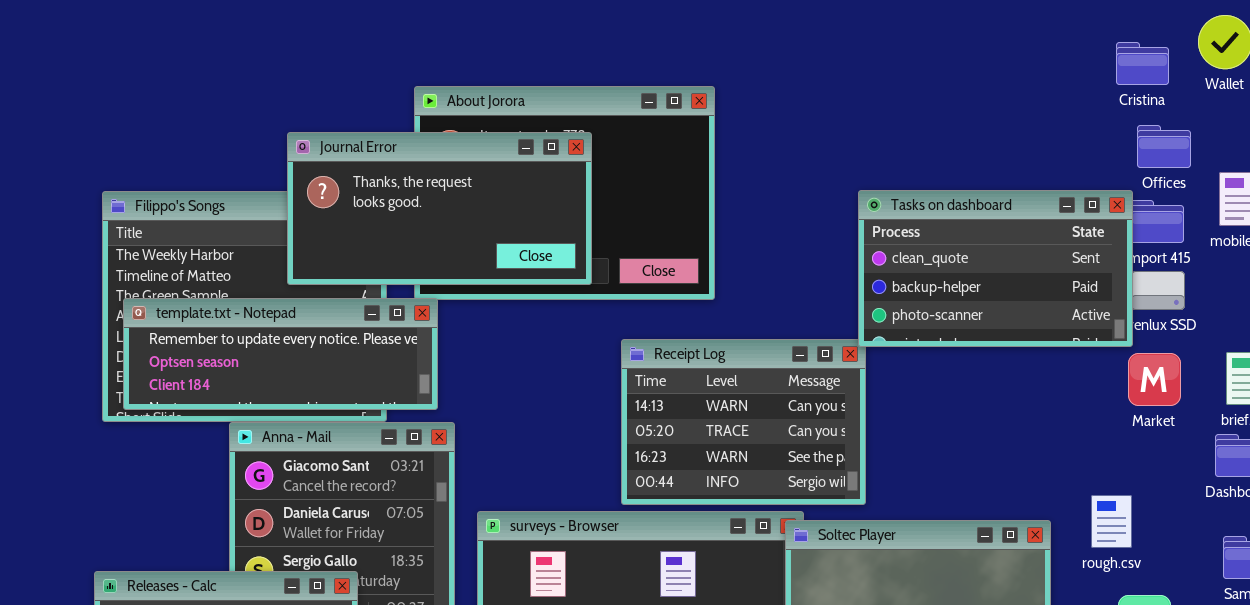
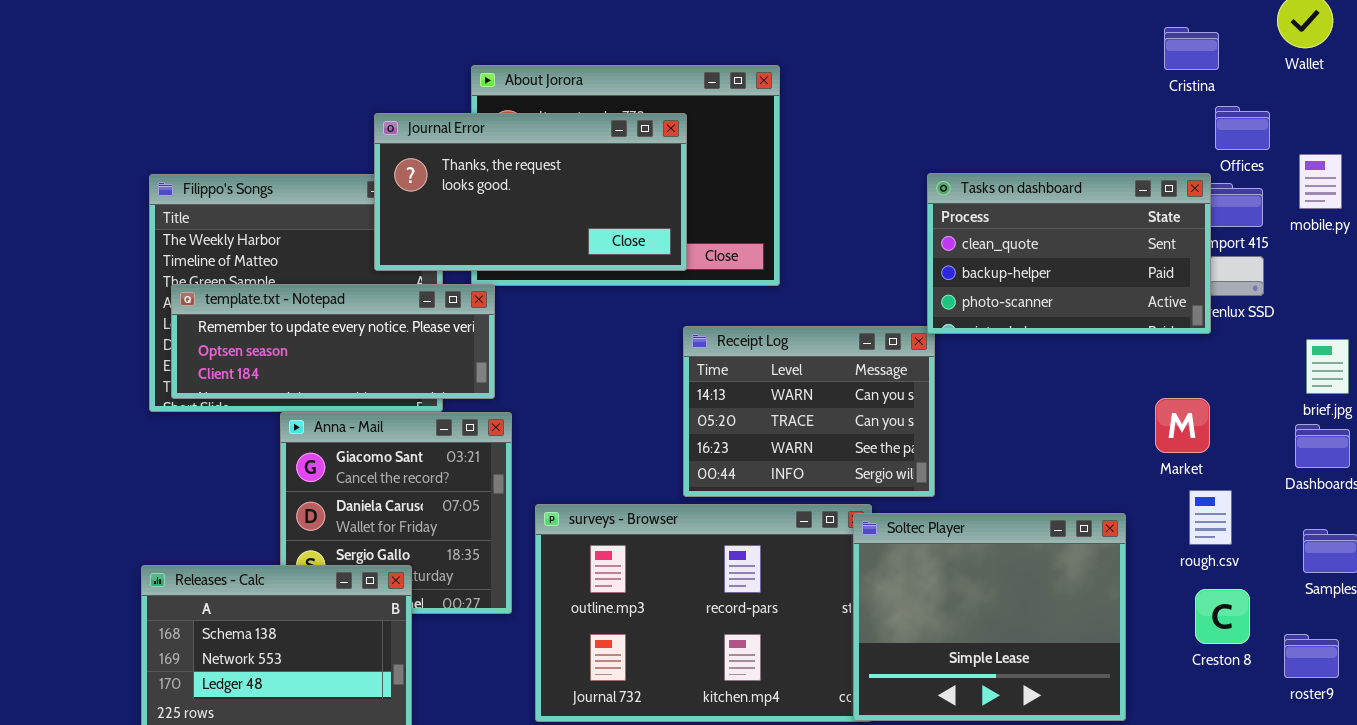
Cristina: [1116,42,1169,85] -> [1164,27,1219,70], moved
Journal Error: [287,132,592,285] -> [374,113,687,271], moved
Market: [1128,353,1181,406] -> [1155,398,1210,453], moved
rough.csv: [1091,495,1132,548] -> [1189,490,1232,545], moved

